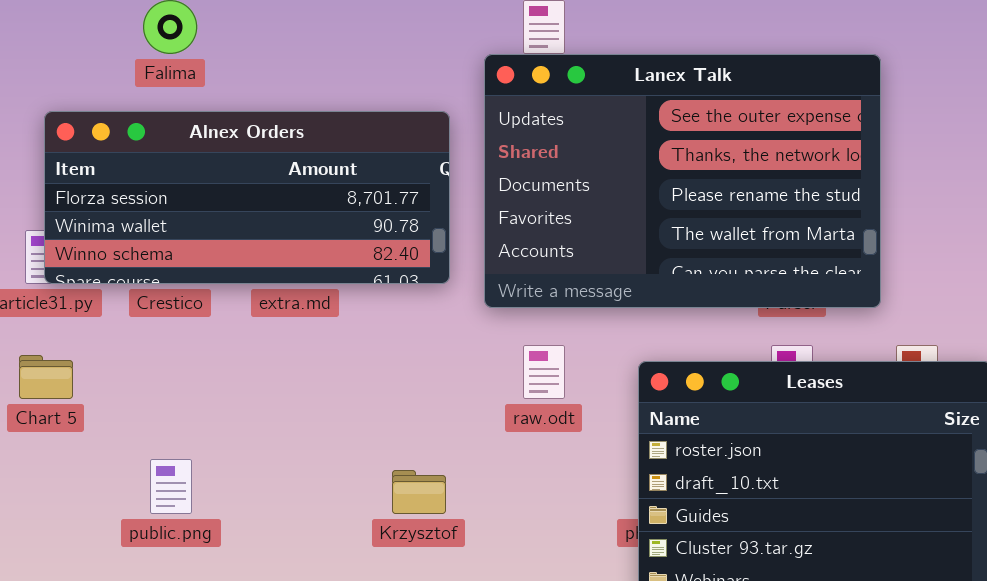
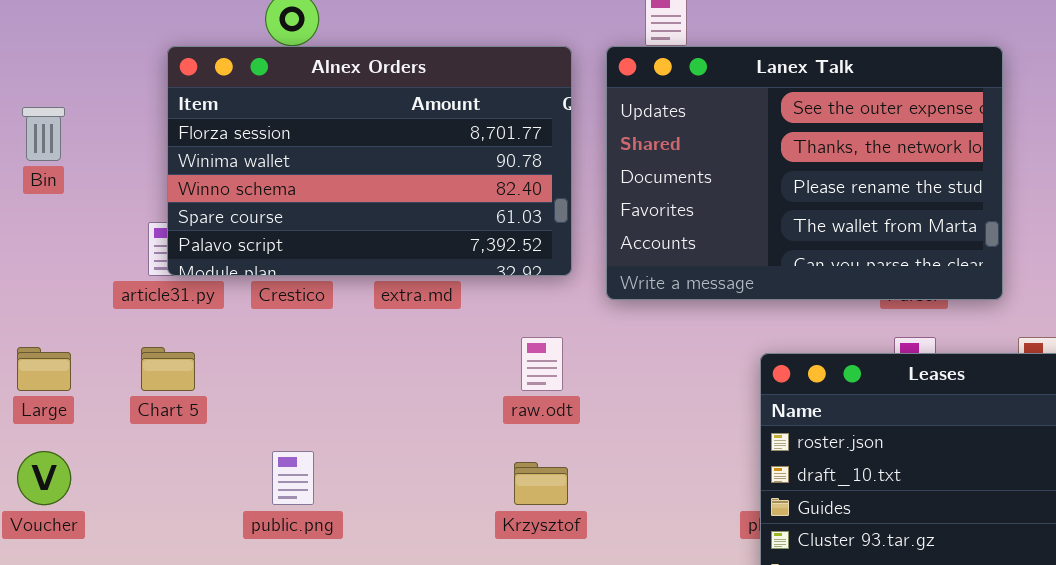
Alnex Orders: [44,111,450,284] -> [167,46,572,276], resized
raw.odt: [523,345,565,399] -> [521,337,563,391], moved

